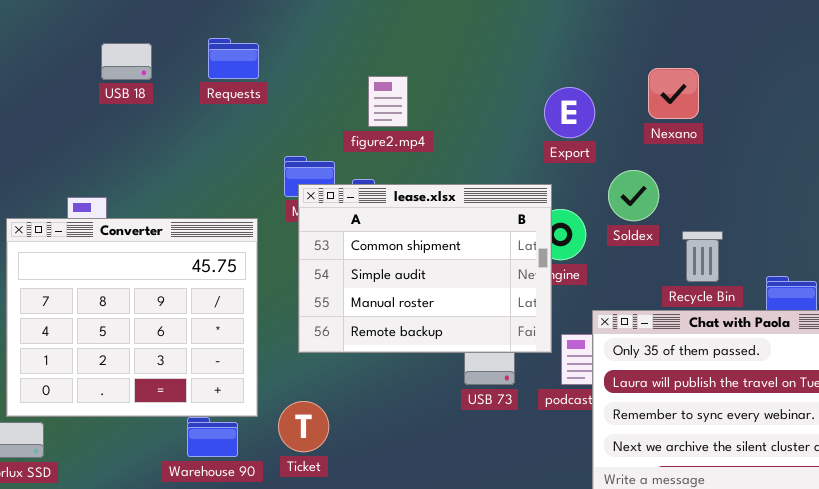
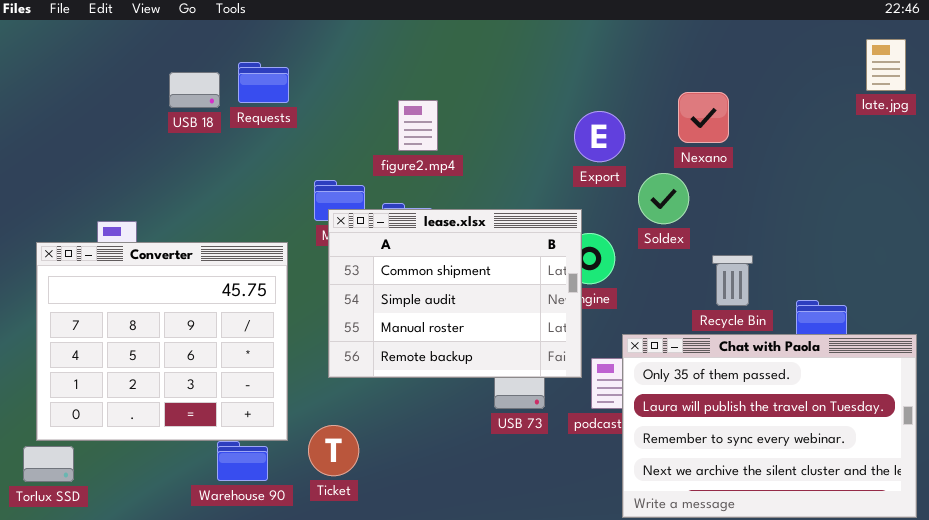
USB 18: [101,43,152,80] -> [169,72,220,108], moved
Soldex: [608,170,659,221] -> [638,173,689,224], moved

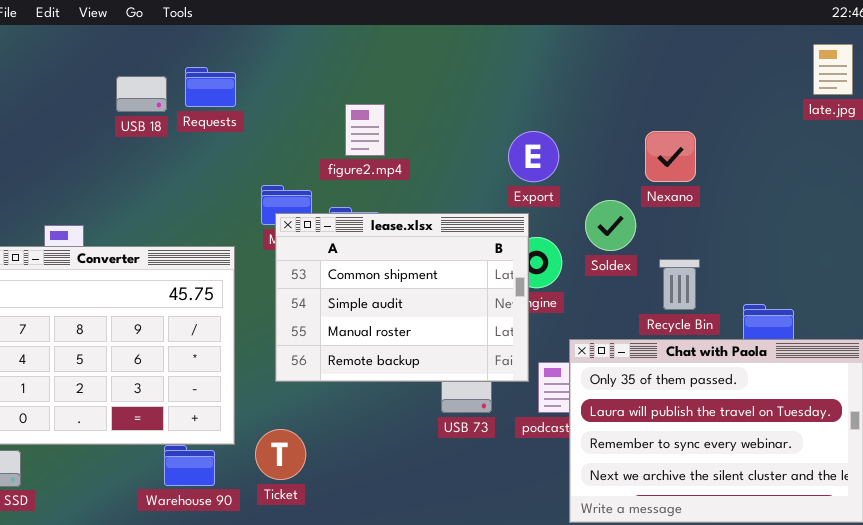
Nexano: [678,92,729,143] -> [645,131,696,182], moved
Export: [574,111,625,162] -> [508,131,559,182], moved
Soldex: [638,173,689,224] -> [585,200,636,251], moved

